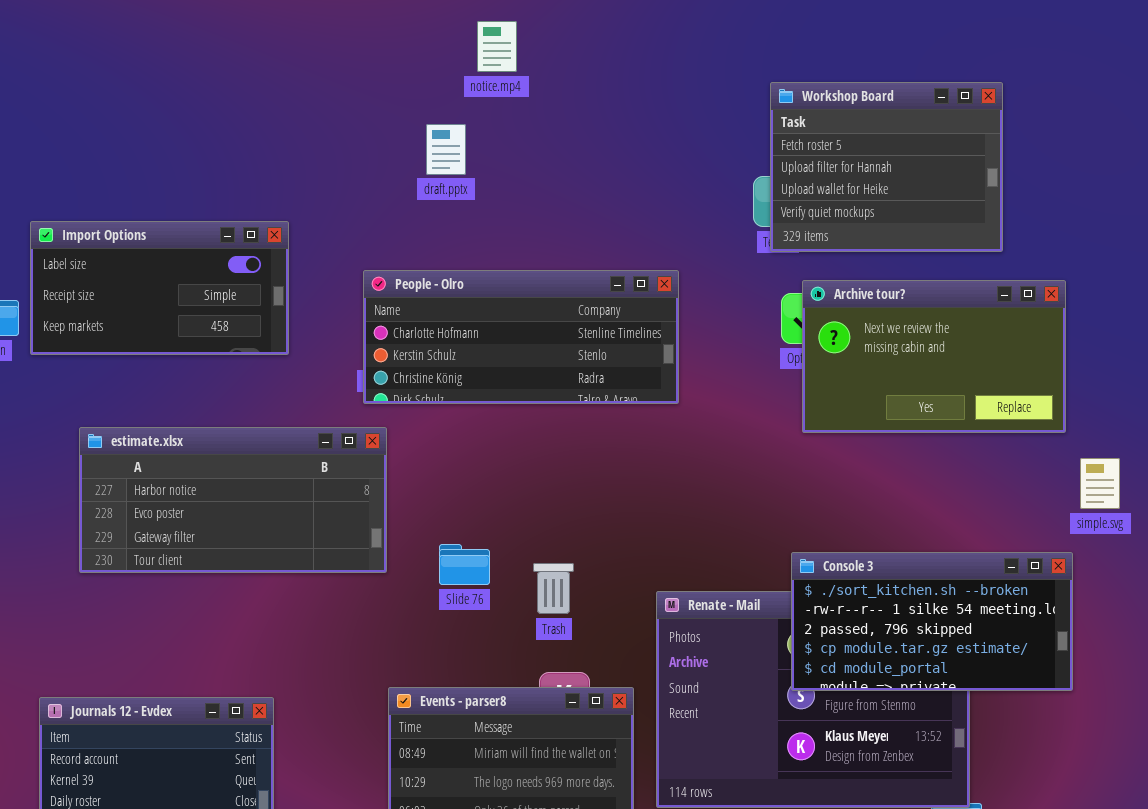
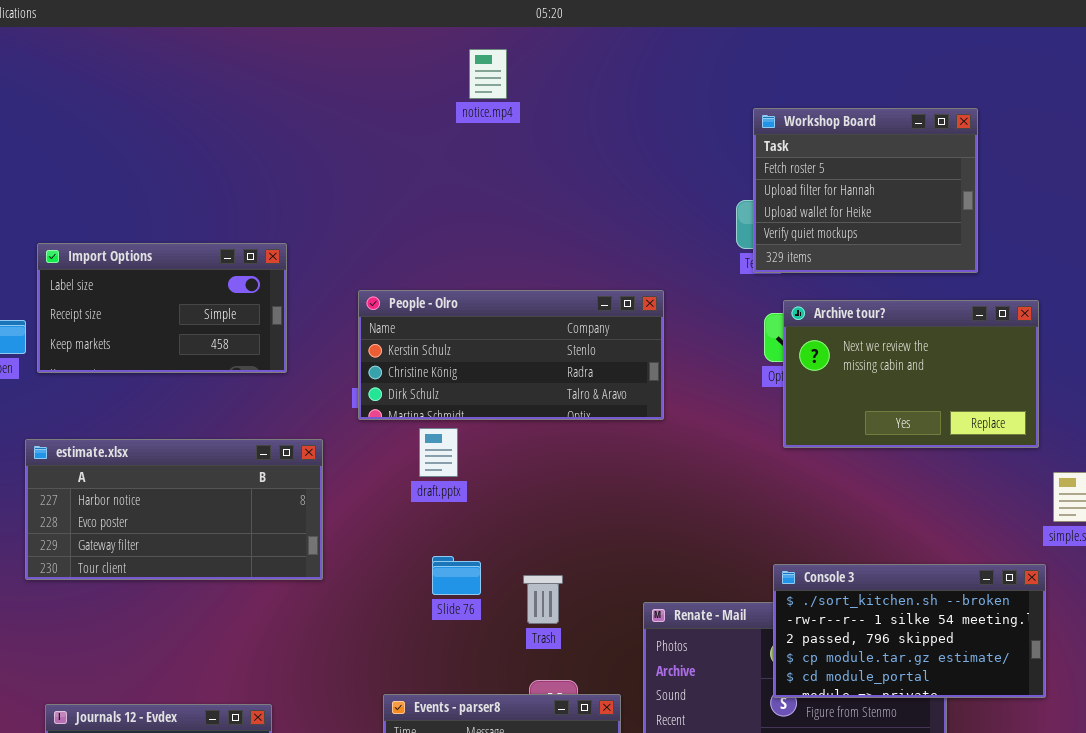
draft.pptx: [426,124,466,175] -> [419,428,458,477], moved
People - Olro: [363,270,679,404] -> [358,290,664,420], scrolled down 1 row
estimate.xlsx: [79,427,387,573] -> [25,439,323,580], moved

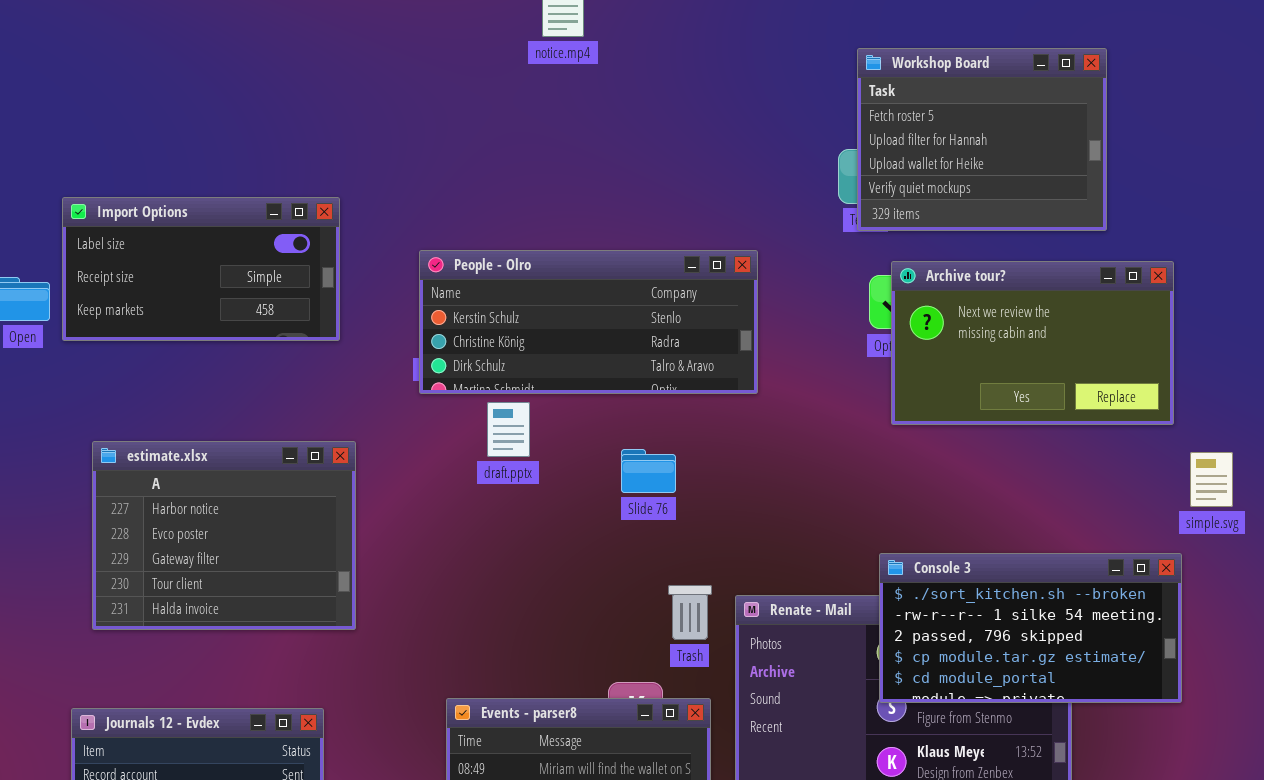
estimate.xlsx: [25,439,323,580] -> [92,441,356,630], moved, resized
Slide 76: [432,556,481,595] -> [621,449,676,493], moved
Trash: [523,575,563,624] -> [668,585,712,640], moved

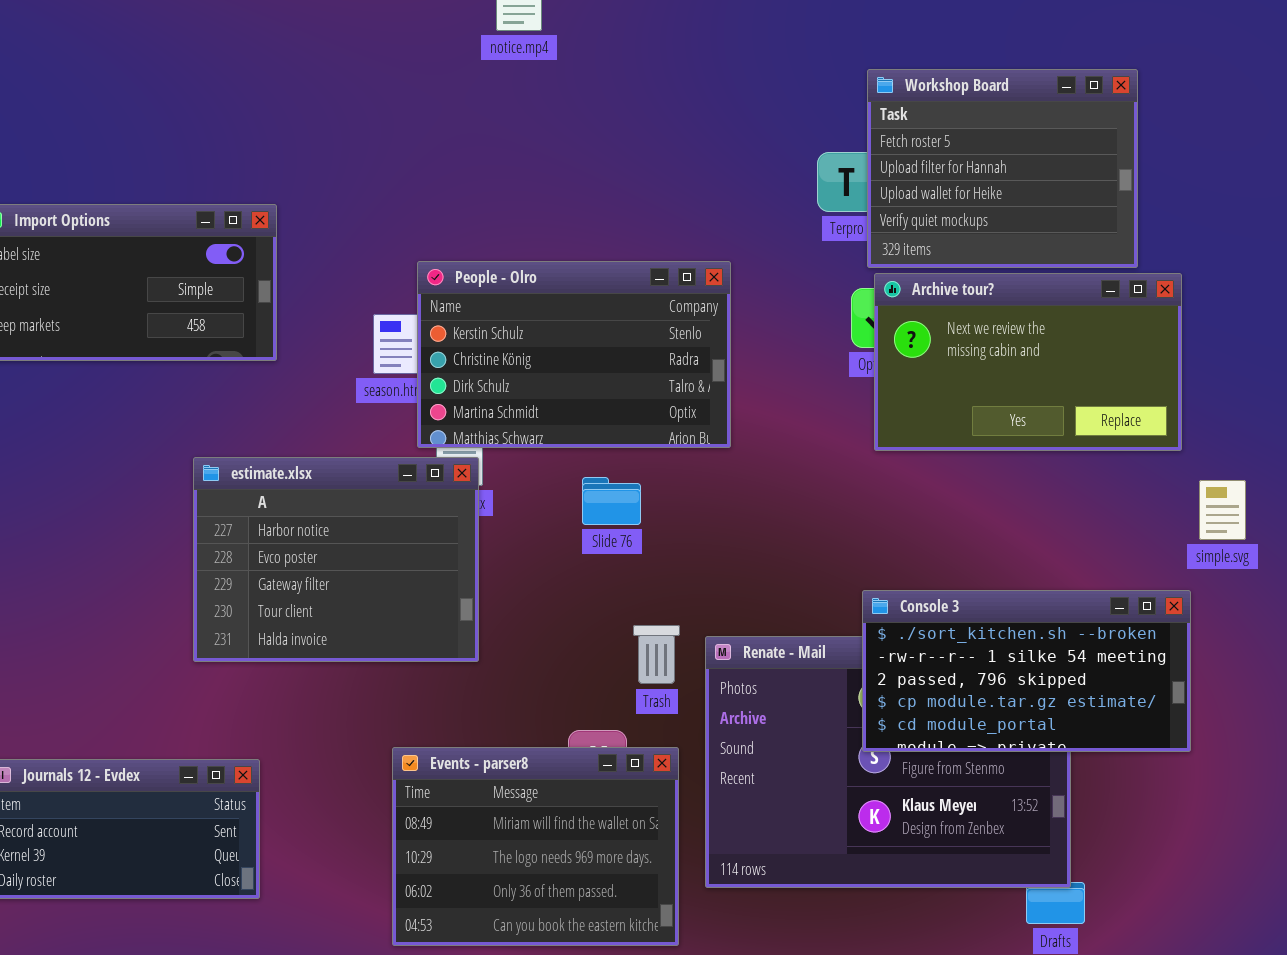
Workshop Board: [857,48,1107,231] -> [867,69,1138,268], moved
People - Olro: [419,250,758,394] -> [417,261,731,448], resized
estimate.xlsx: [92,441,356,630] -> [193,457,479,662], moved

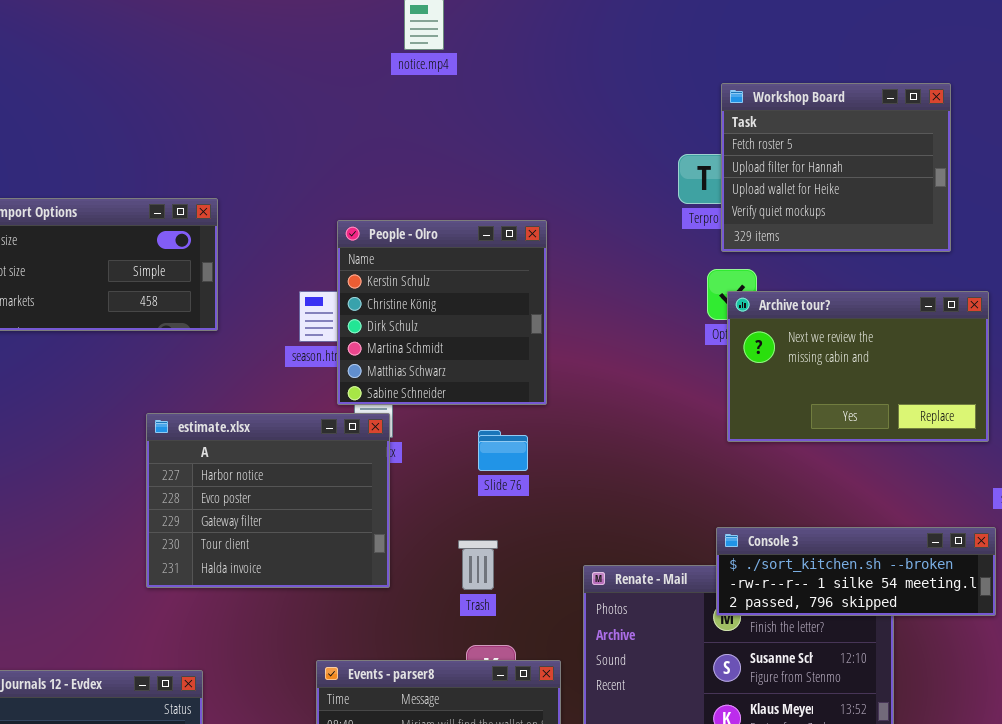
People - Olro: [417,261,731,448] -> [337,220,547,405], resized
Archive tour?: [874,273,1182,451] -> [727,291,989,442], moved
Console 3: [862,590,1191,752] -> [716,527,996,616], resized
Trash: [633,625,680,684] -> [458,540,498,590], moved

